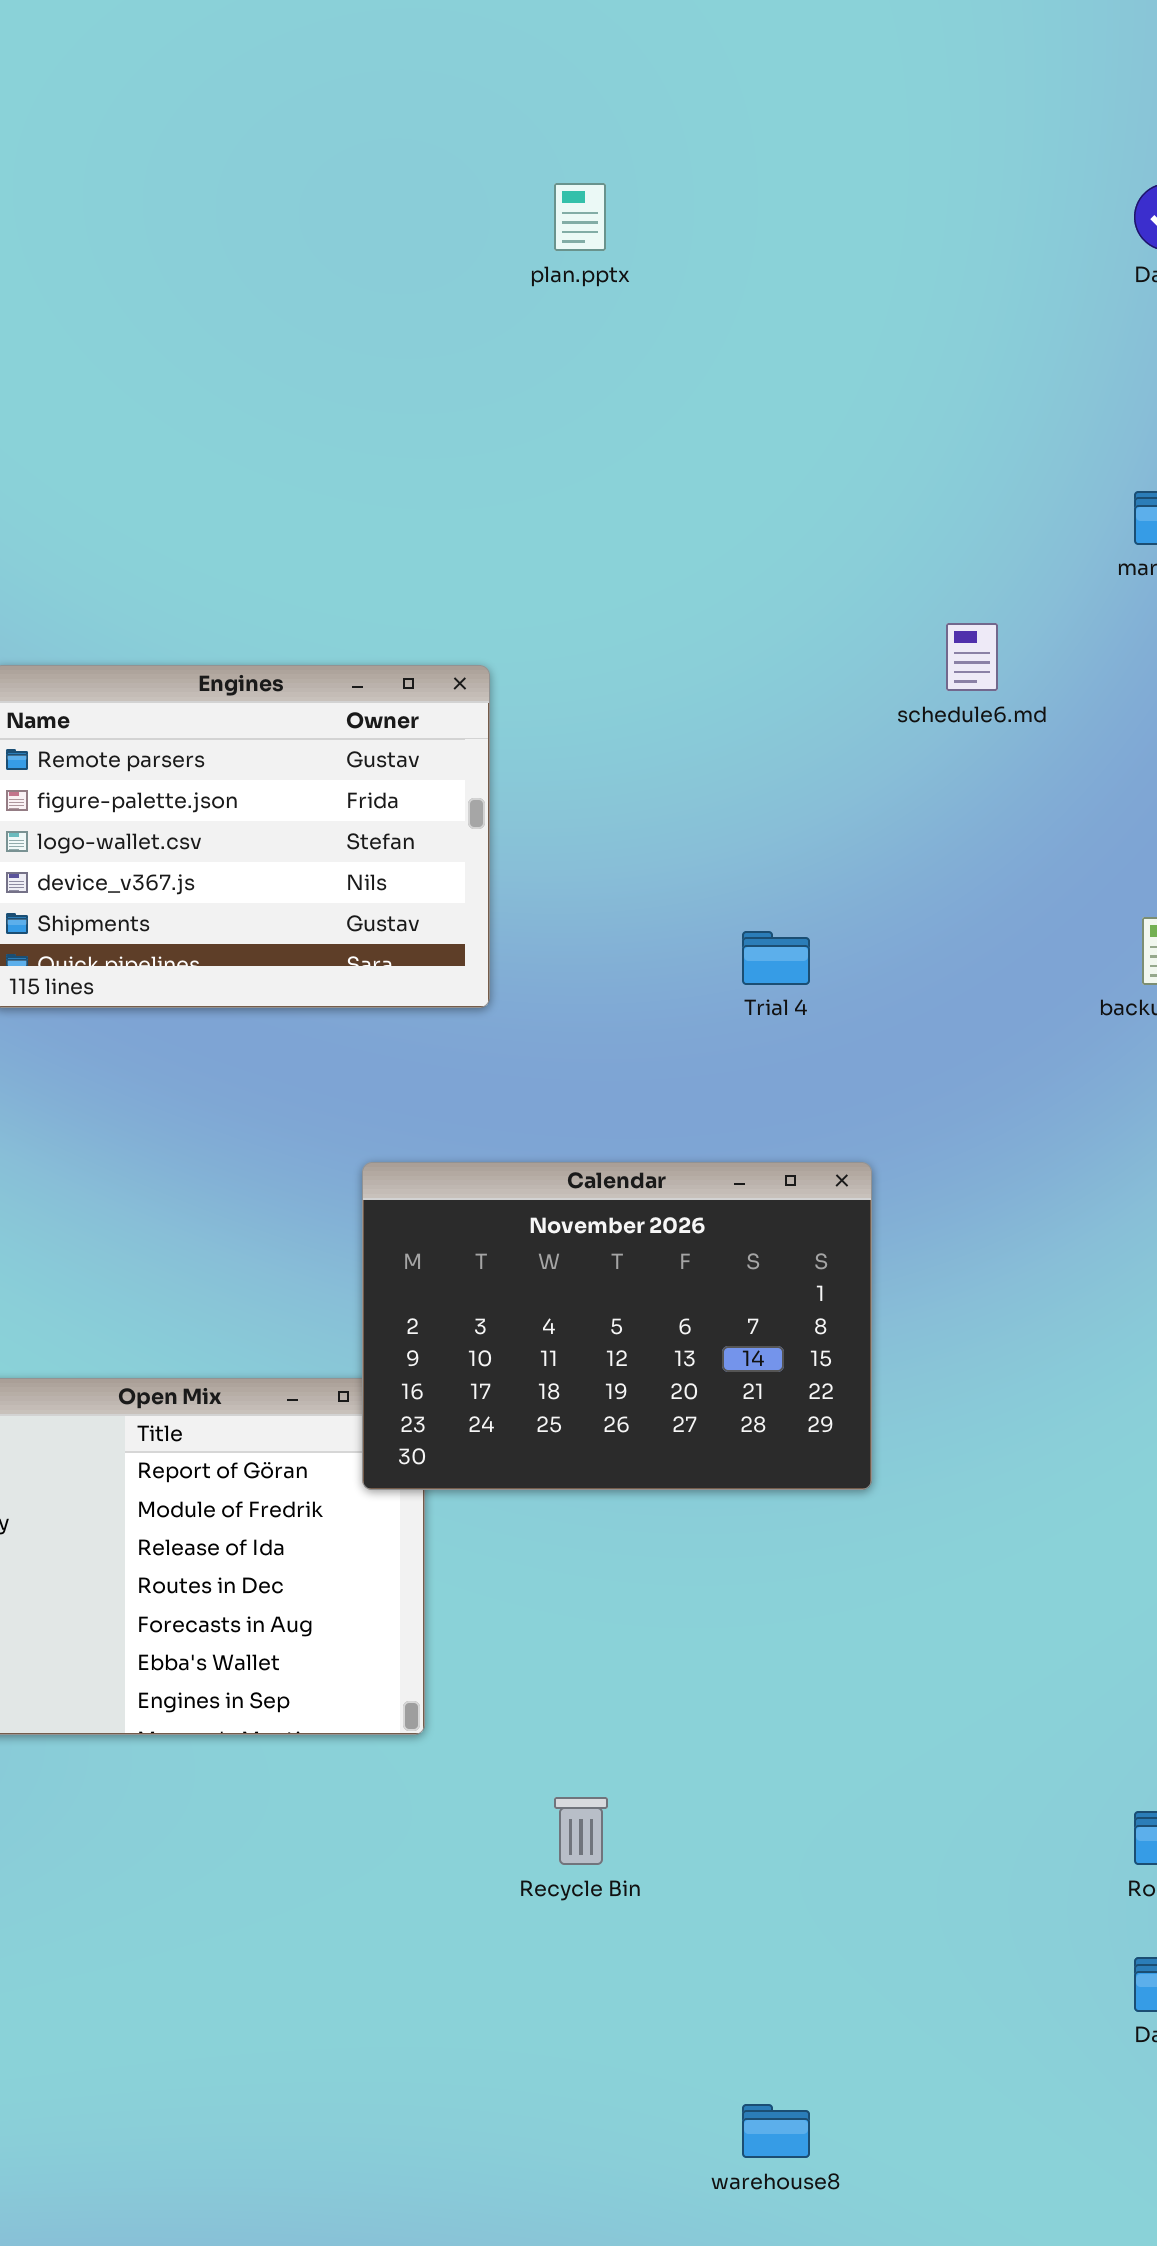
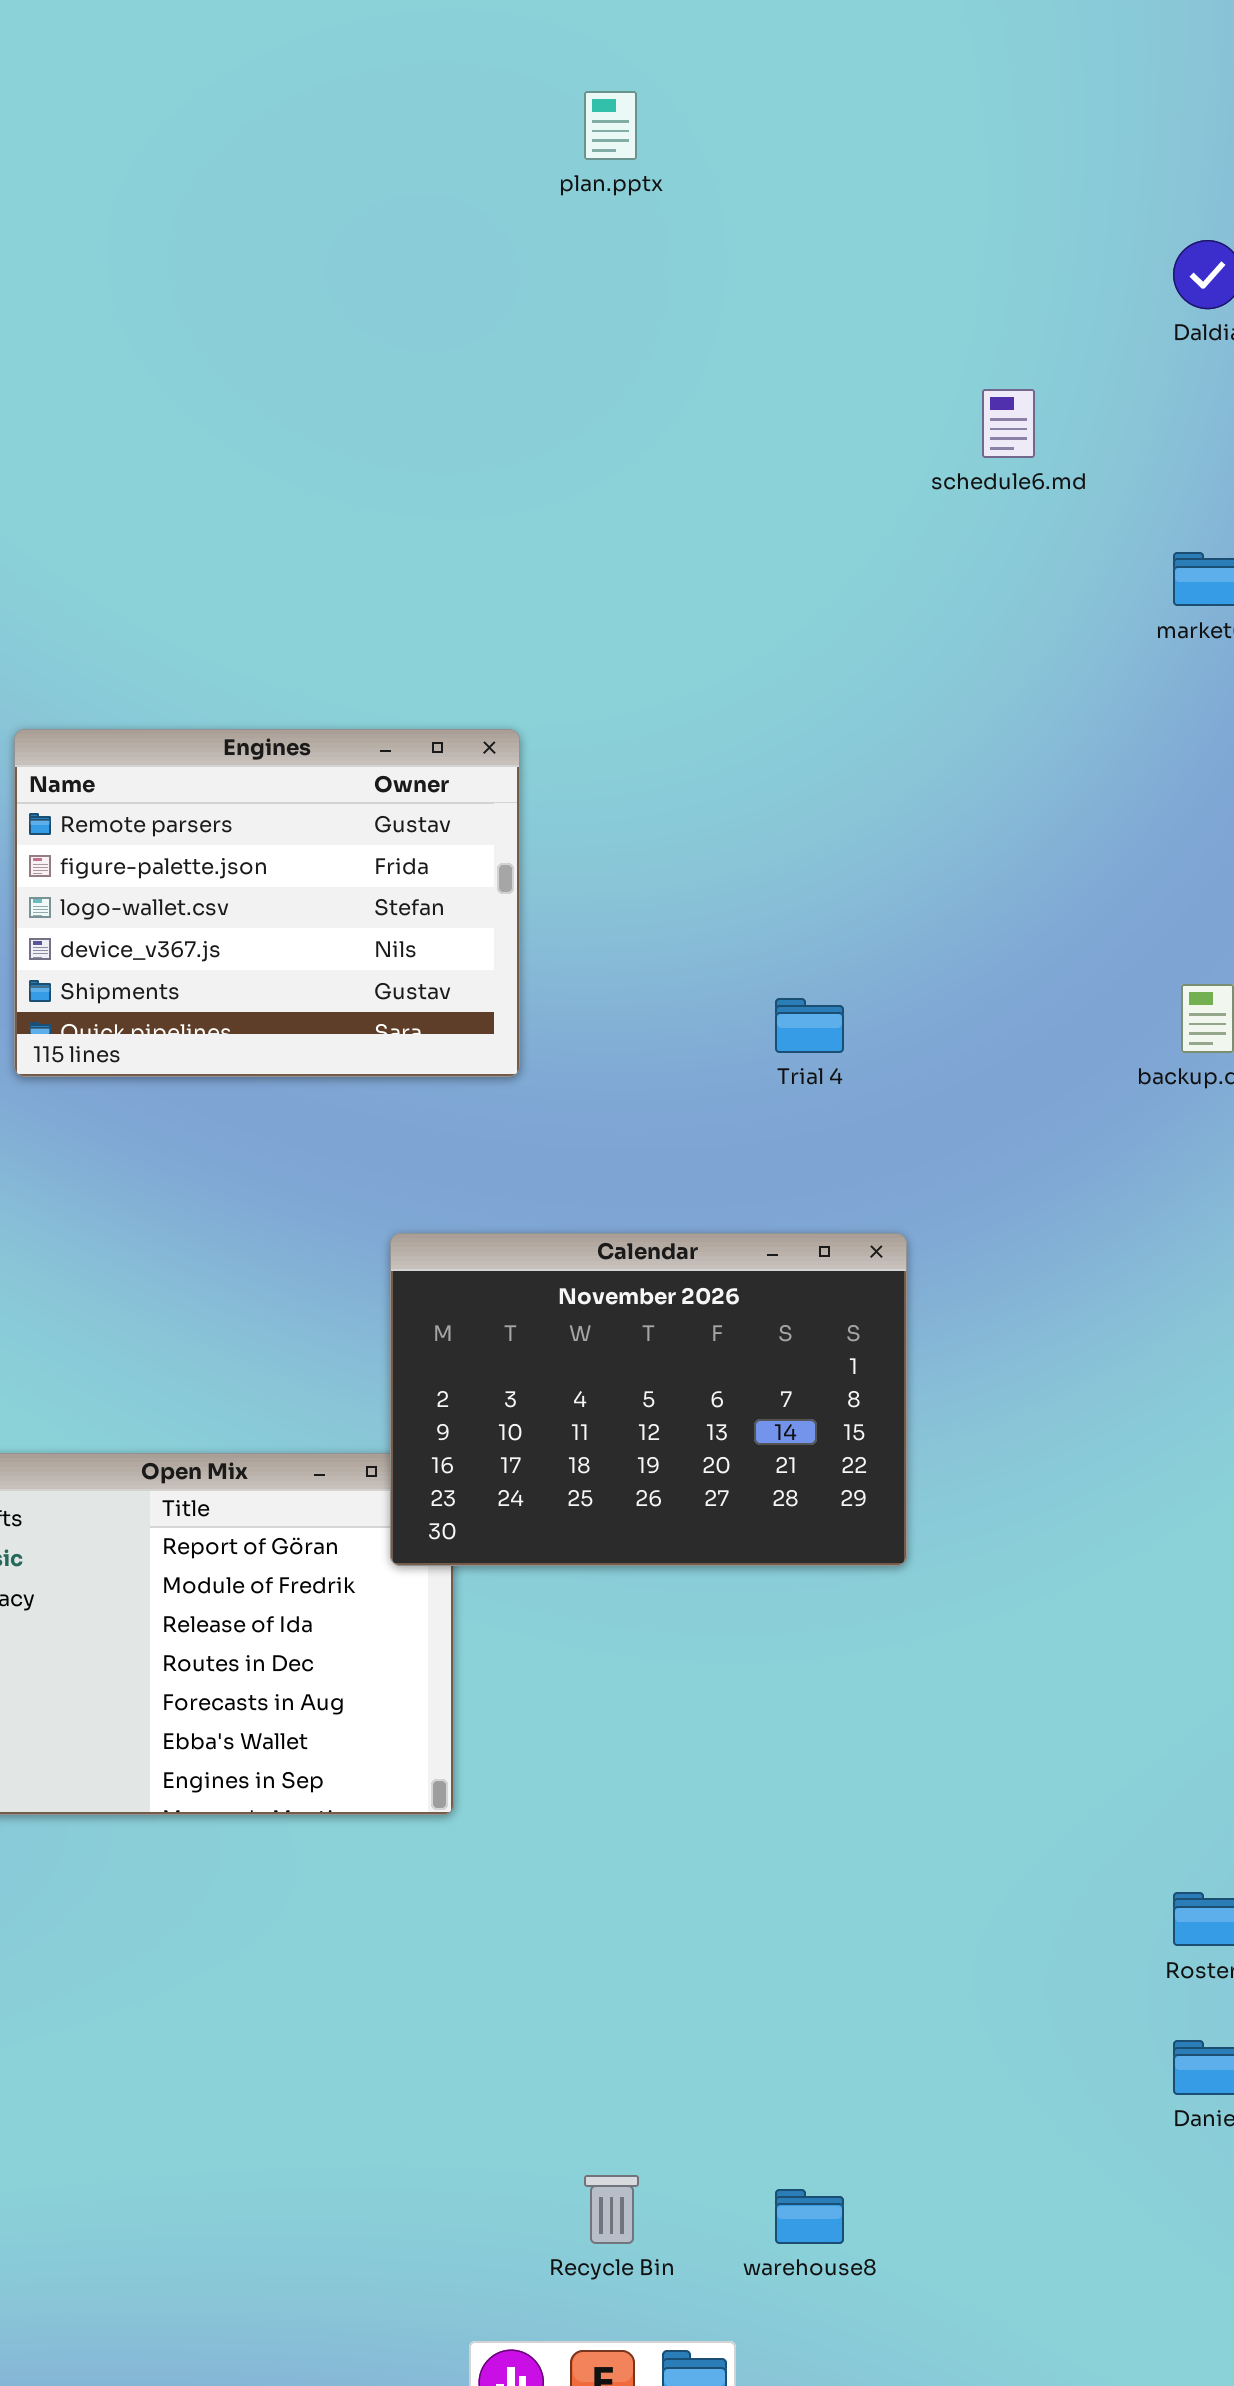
plan.pptx: [554,183,606,251] -> [584,91,637,160], moved
schedule6.md: [946,623,998,691] -> [982,389,1035,458], moved
Recycle Bin: [554,1797,608,1865] -> [584,2175,639,2244], moved

